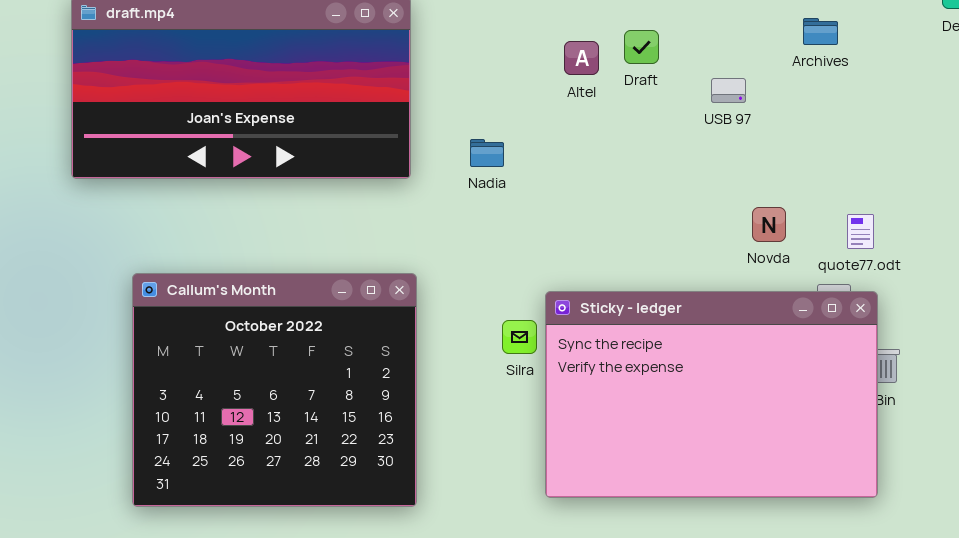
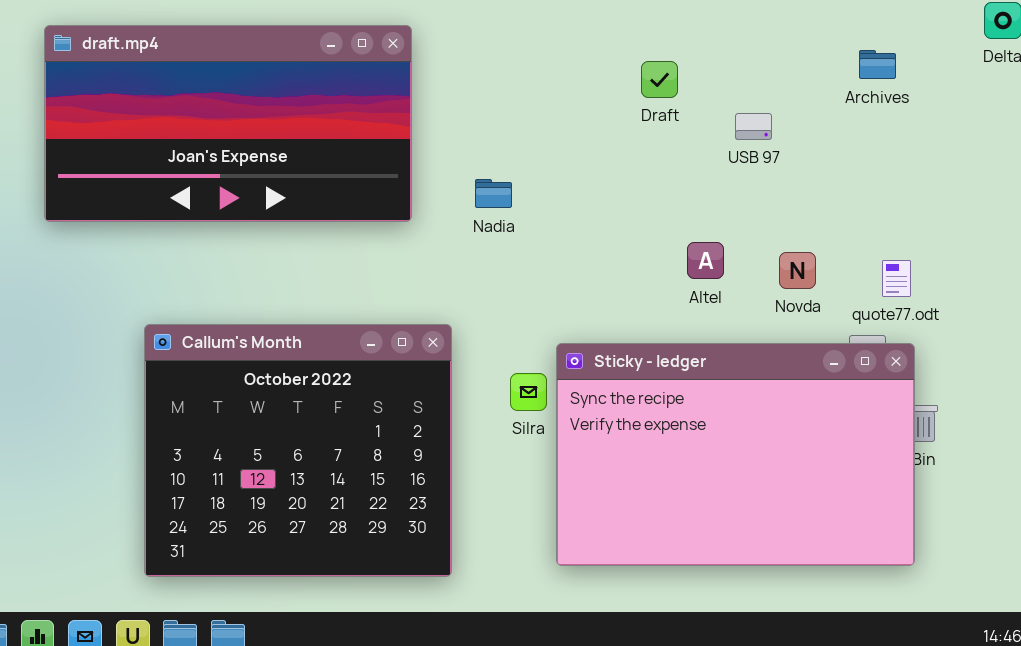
Archives: [803,18,838,45] -> [859,50,896,79], moved
Altel: [564,41,599,75] -> [687,242,724,279], moved
Callum's Month: [132,273,417,507] -> [144,324,452,577], moved

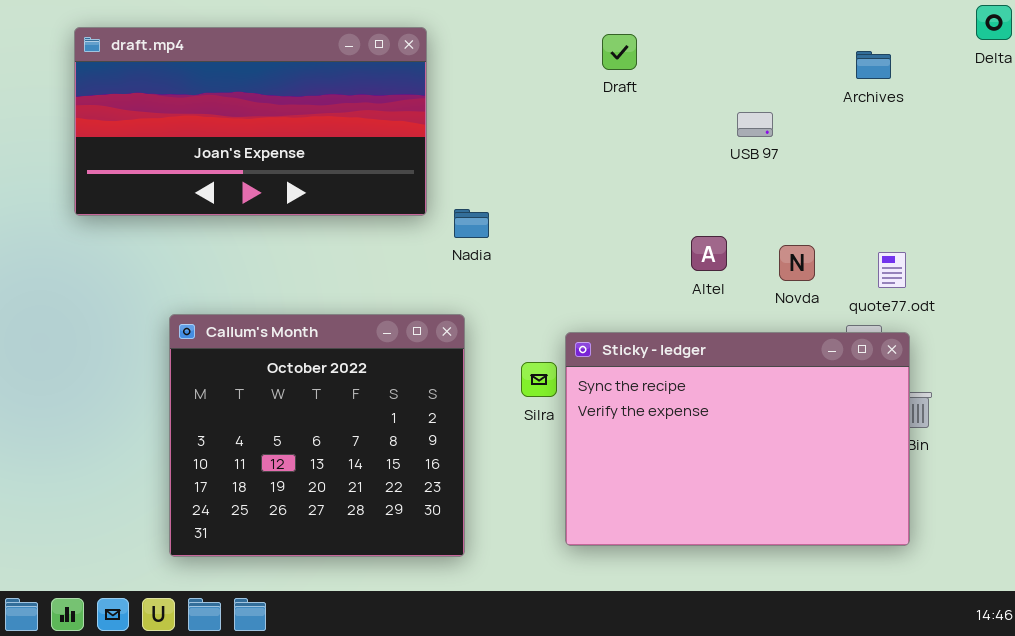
Draft: [641,61,678,98] -> [602,34,637,70], moved
Nadia: [475,179,512,208] -> [454,209,489,238], moved

